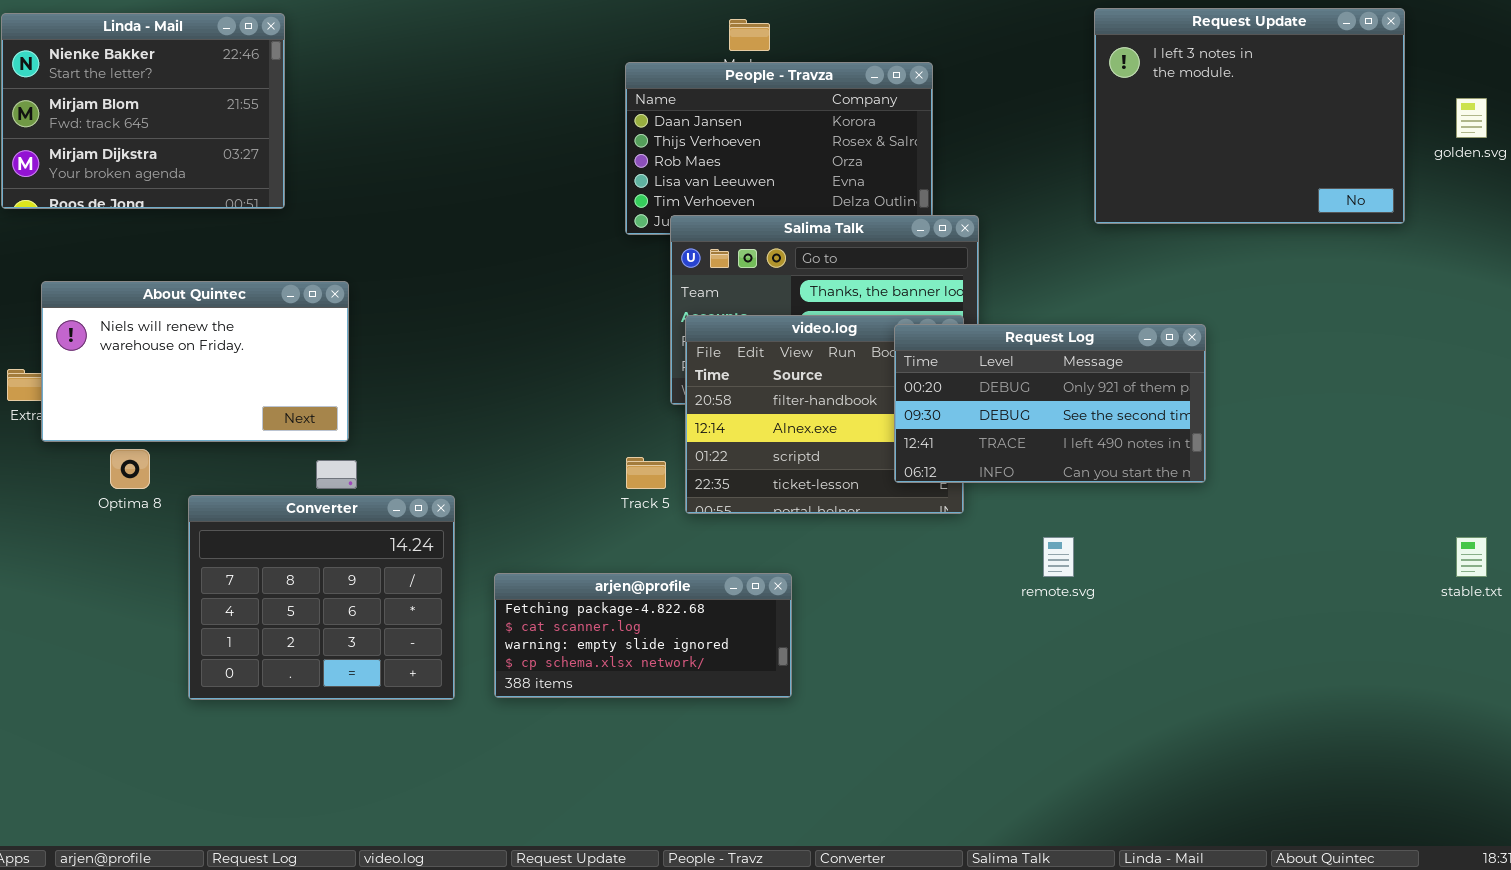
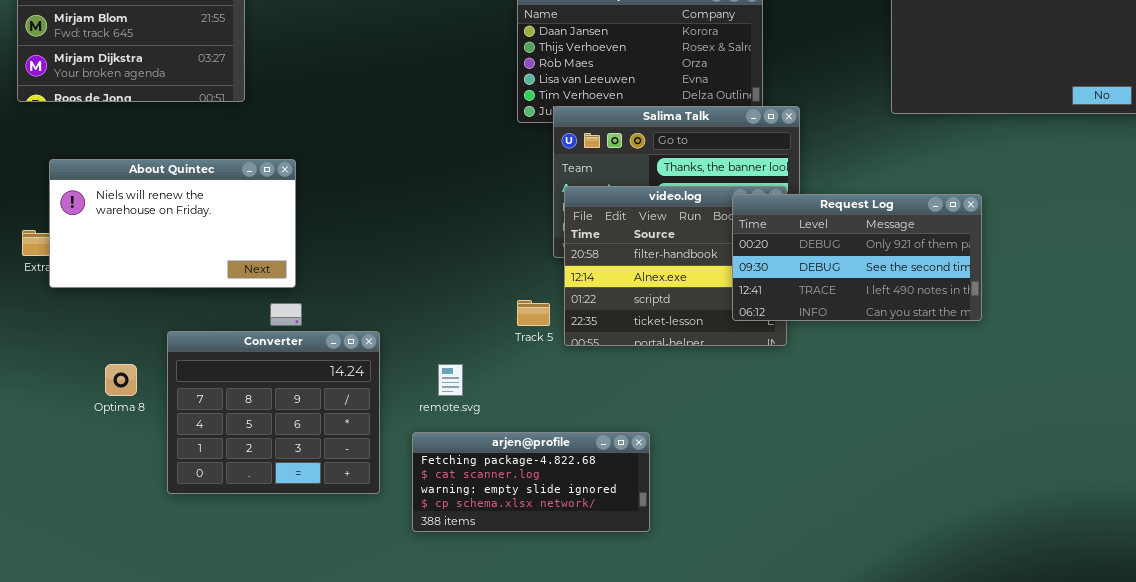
Optima 8: [110,449,150,489] -> [105,364,137,396], moved
remote.svg: [1043,537,1074,577] -> [438,364,463,396], moved
arjen@profile: [494,573,792,698] -> [412,432,650,532], moved

